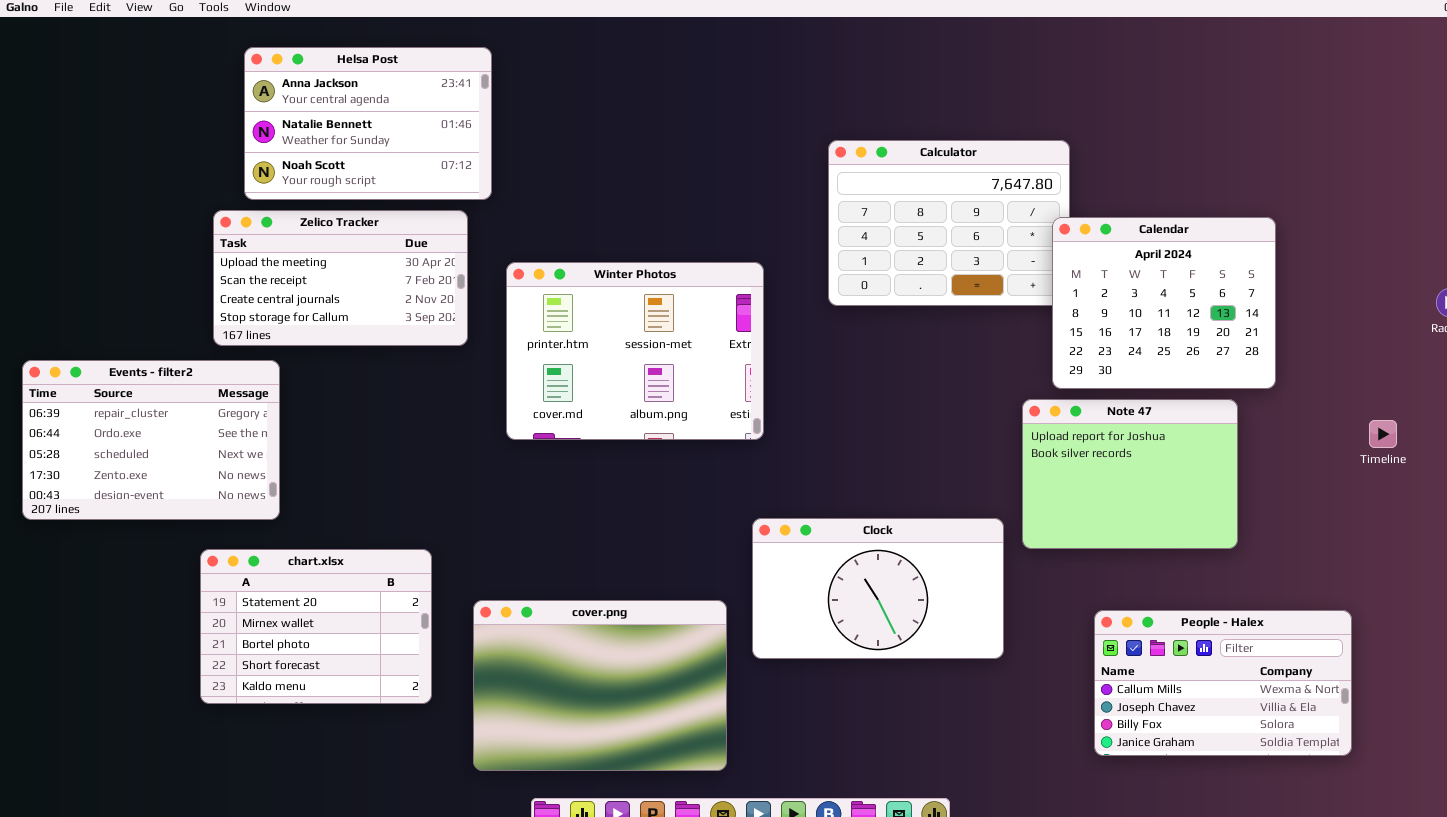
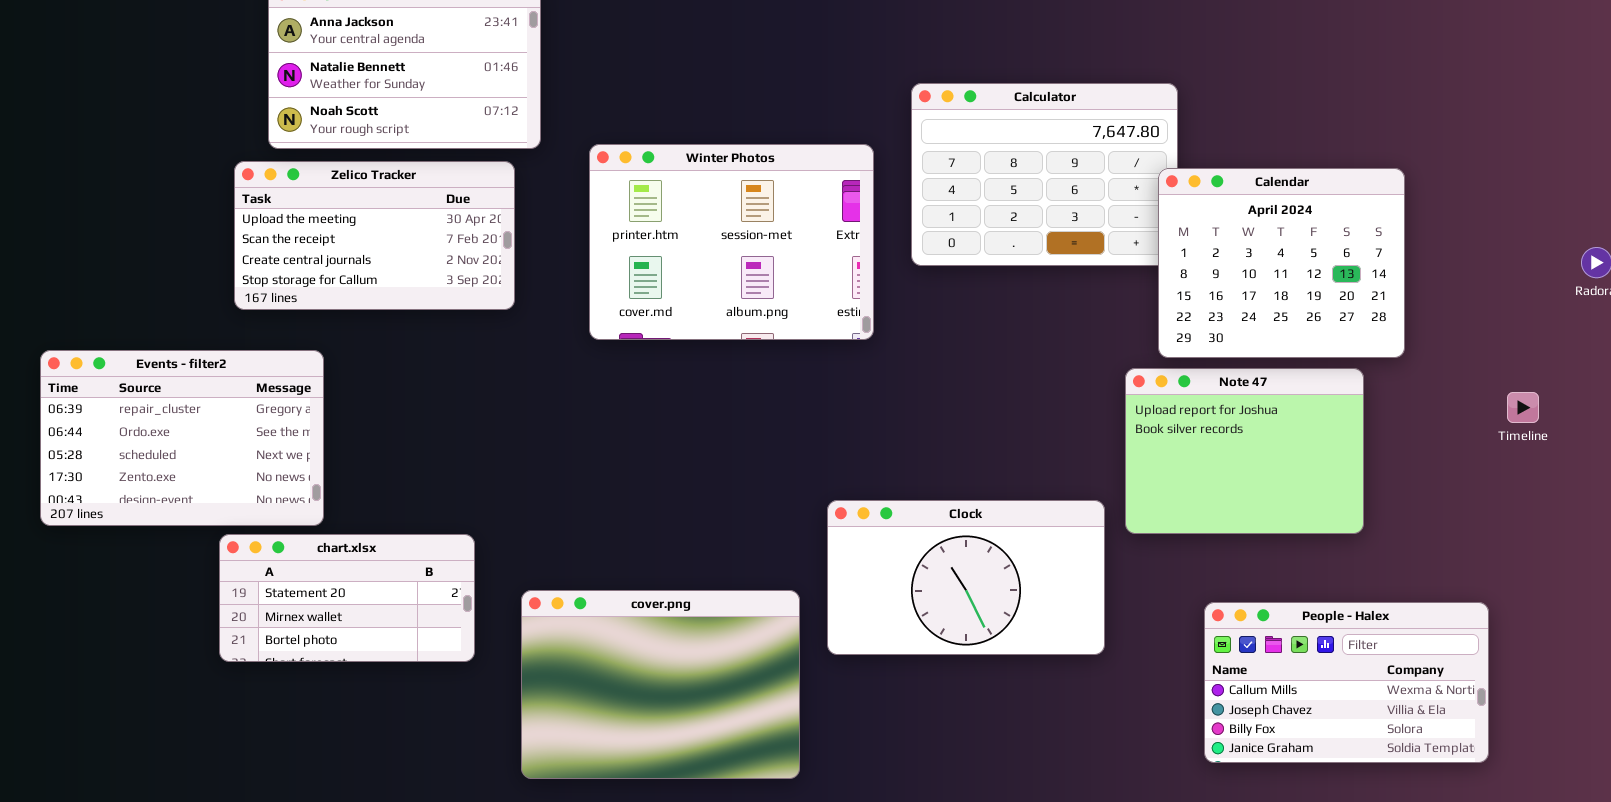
Winter Photos: [506,262,764,440] -> [589,144,874,340], moved
Events - filter2: [22,360,280,520] -> [40,350,324,526], moved
chart.xlsx: [200,549,432,704] -> [219,534,475,662], resized

